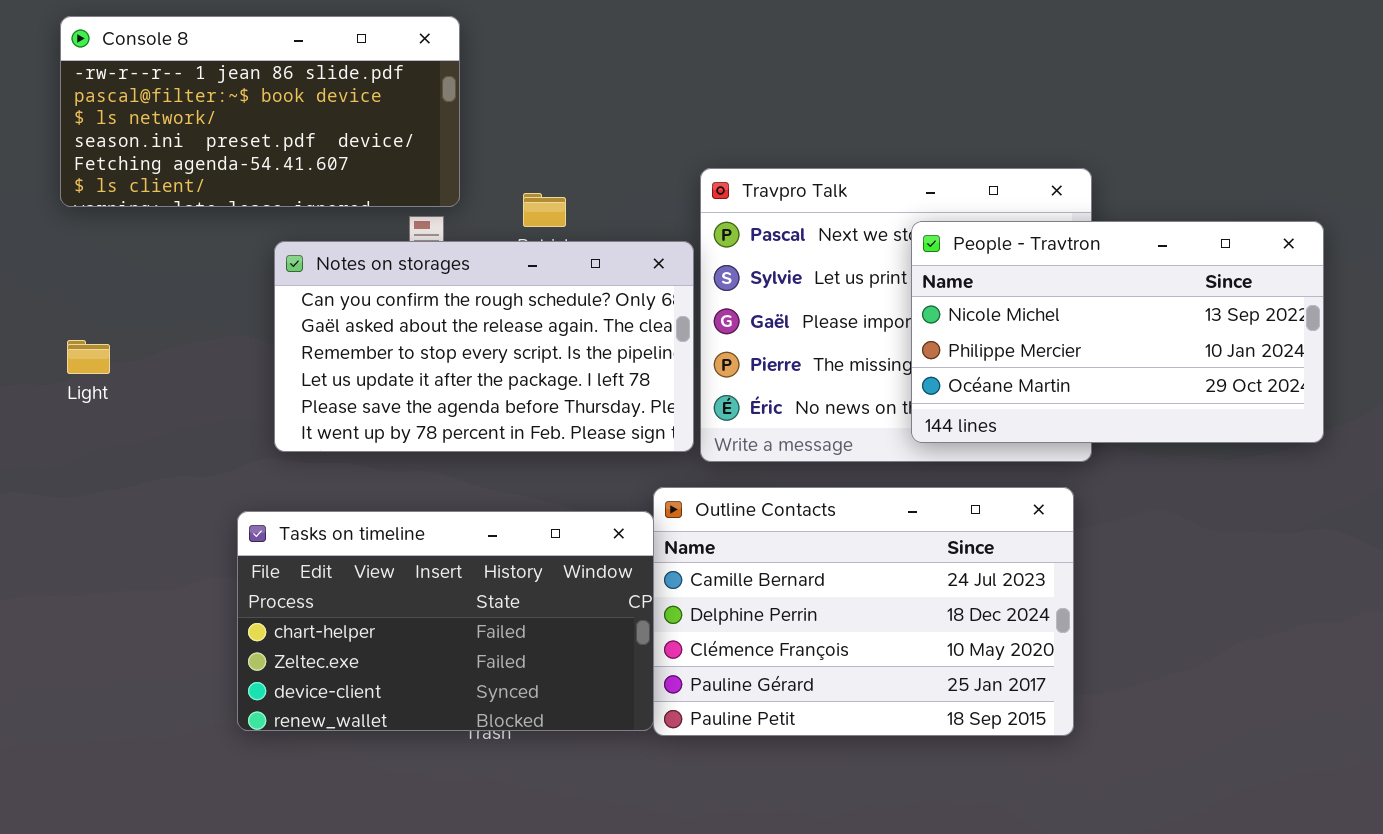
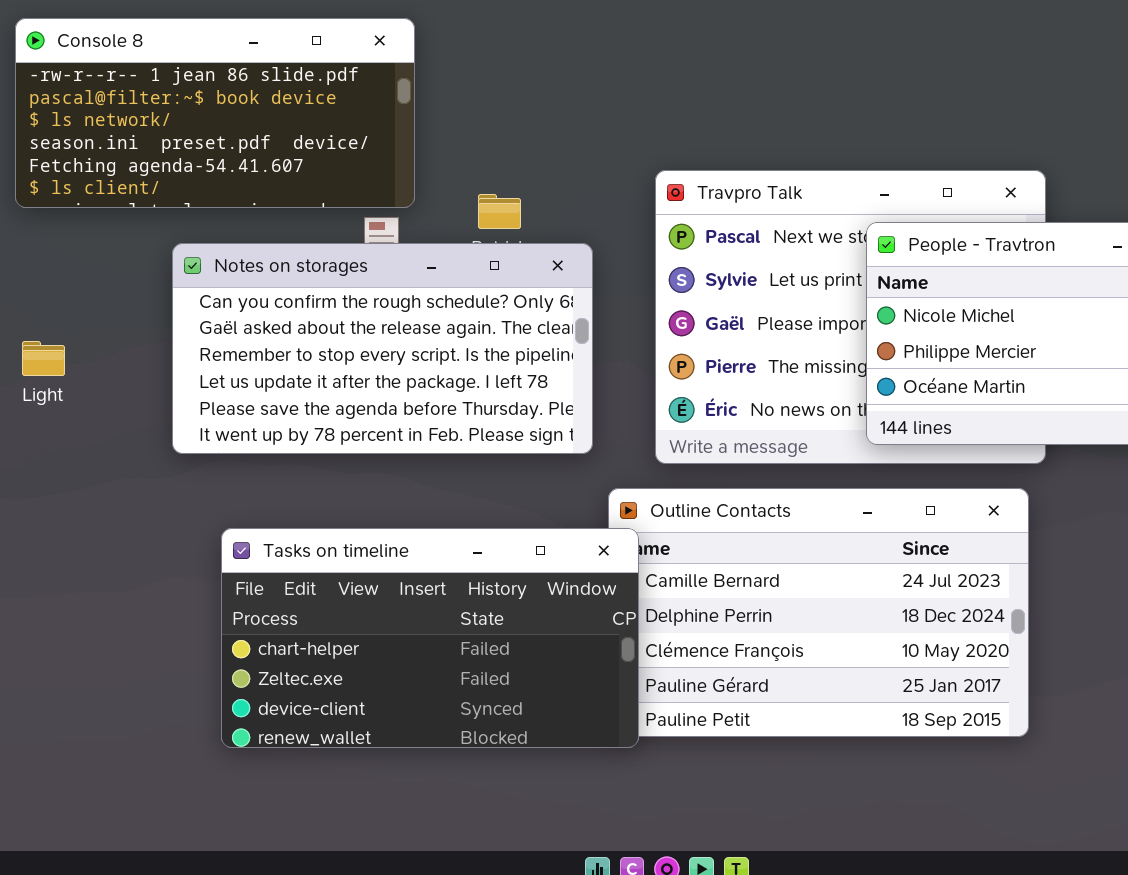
Notes on storages: [274,241,694,452] -> [172,243,593,454], moved
Tasks on timeline: [237,511,654,731] -> [221,528,639,748], moved

